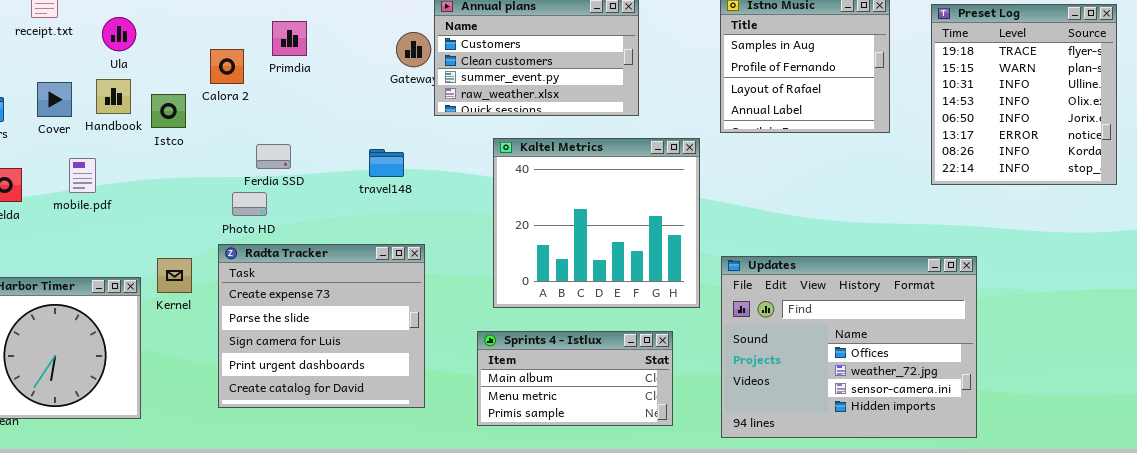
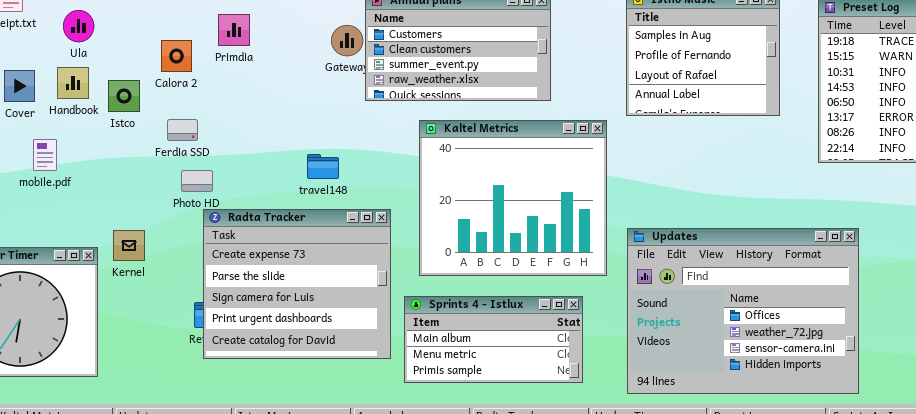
Ferdia SSD: [256,144,291,169] -> [167,119,198,141], moved
travel148: [369,149,404,177] -> [307,154,339,179], moved
Radta Tracker: [218,244,425,408] -> [203,209,391,359], moved

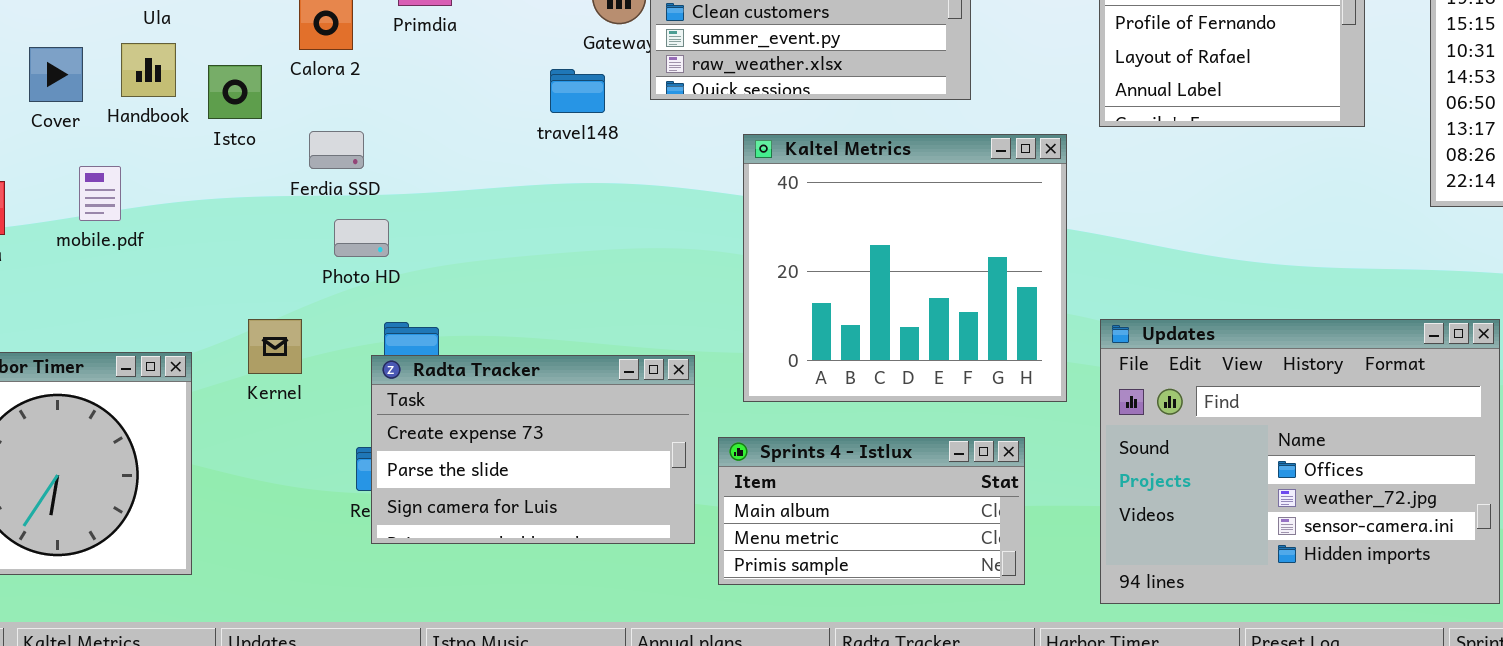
travel148: [307,154,339,179] -> [550,69,605,113], moved
Radta Tracker: [203,209,391,359] -> [371,355,695,544], resized
Kernel: [113,230,145,261] -> [248,319,302,374], moved

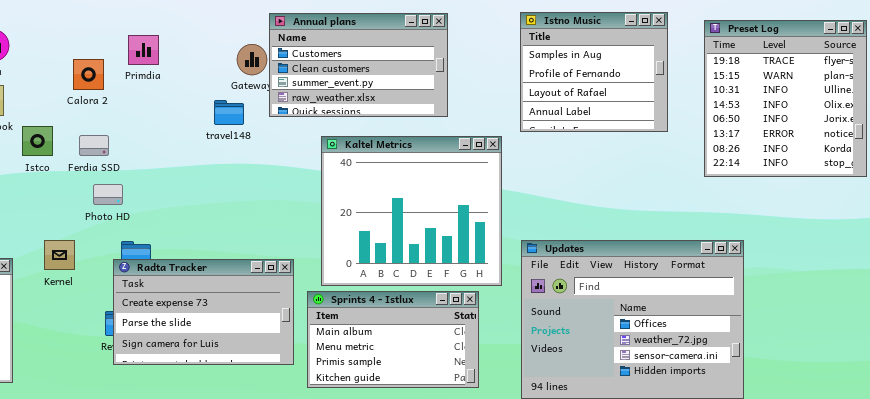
Istco: [208,65,262,119] -> [22,126,53,156], moved
Sprints 4 - Istlux: [718,437,1025,585] -> [307,291,479,388], resized

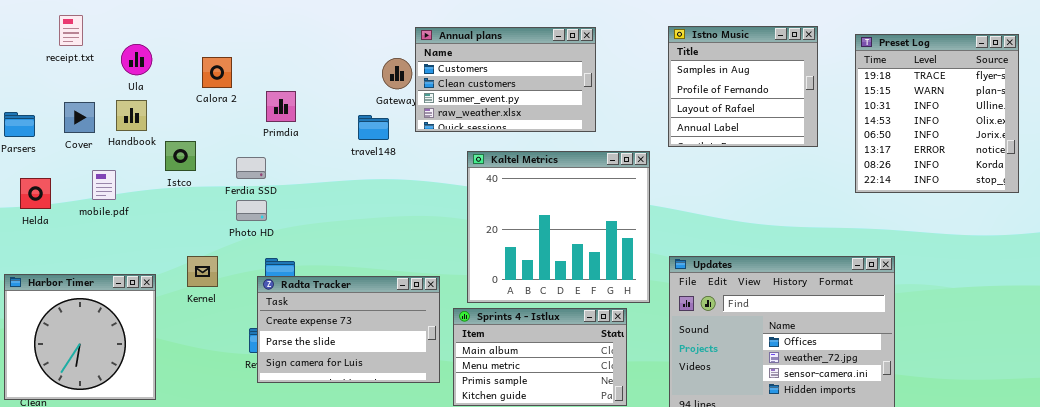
Primdia: [128,35,159,65] -> [266,91,296,122], moved
Calora 2: [73,59,104,90] -> [202,57,232,88], moved
Ferdia SSD: [79,135,109,156] -> [236,157,266,179], moved

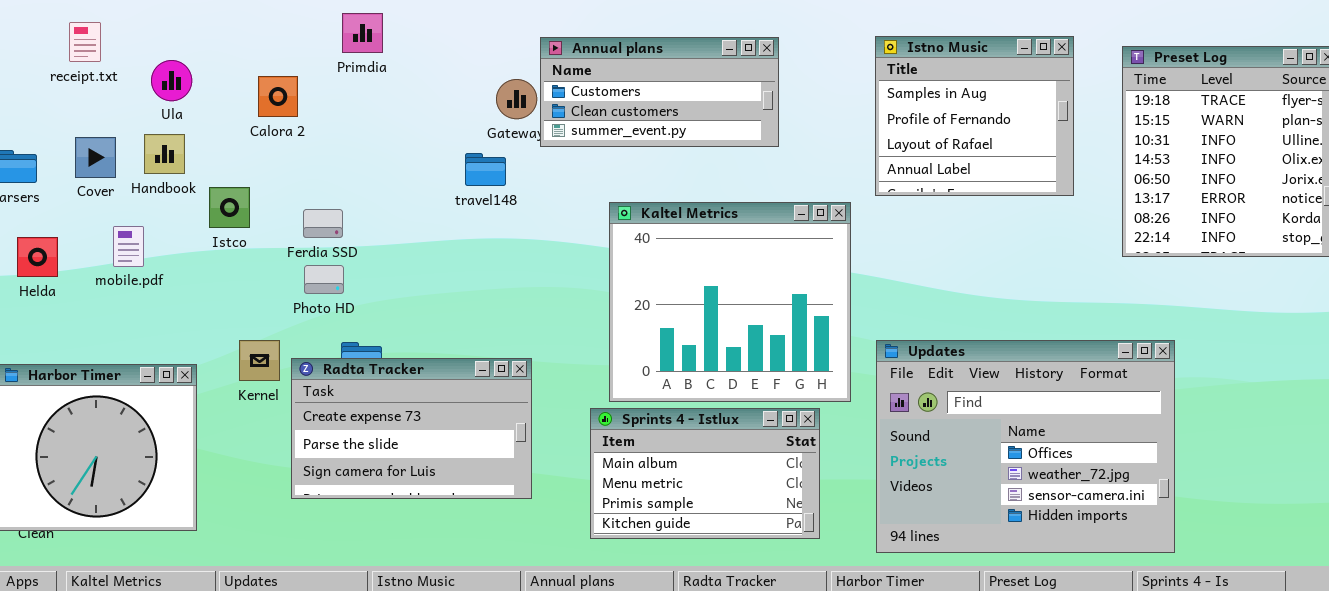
Annual plans: [415,27,596,132] -> [540,37,779,147], resized
Primdia: [266,91,296,122] -> [342,13,383,53], moved
Radta Tracker: [257,276,440,383] -> [291,358,532,499], moved

